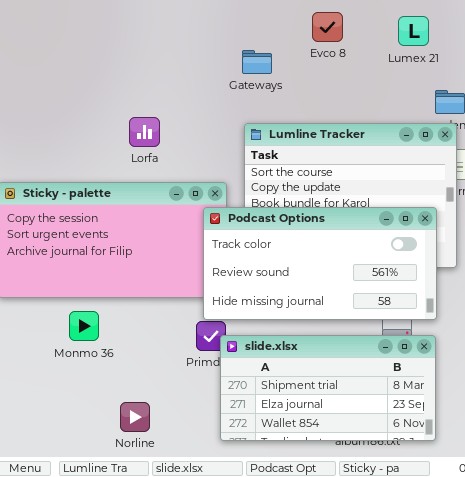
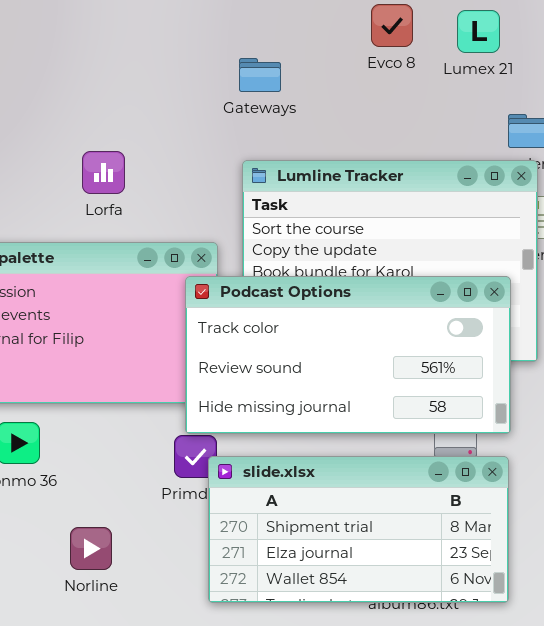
Evco 8: [312,12,343,42] -> [371,4,413,47], moved
Norline: [120,402,150,432] -> [70,527,112,570], moved

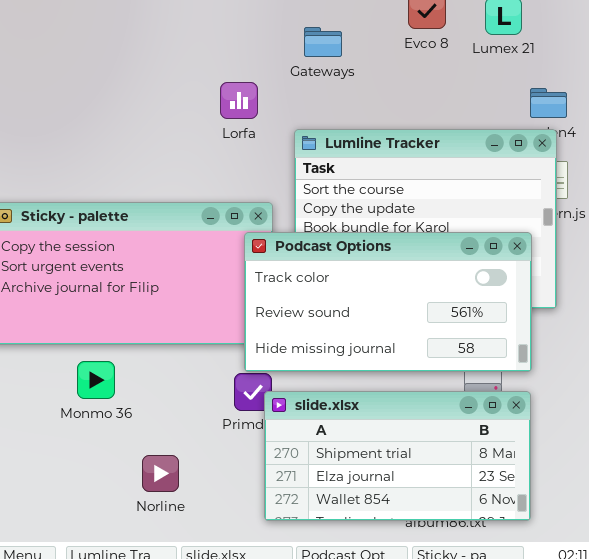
Gateways: [239,58,281,92] -> [304,27,342,57], moved
Lorfa: [82,151,125,194] -> [220,82,258,119], moved

